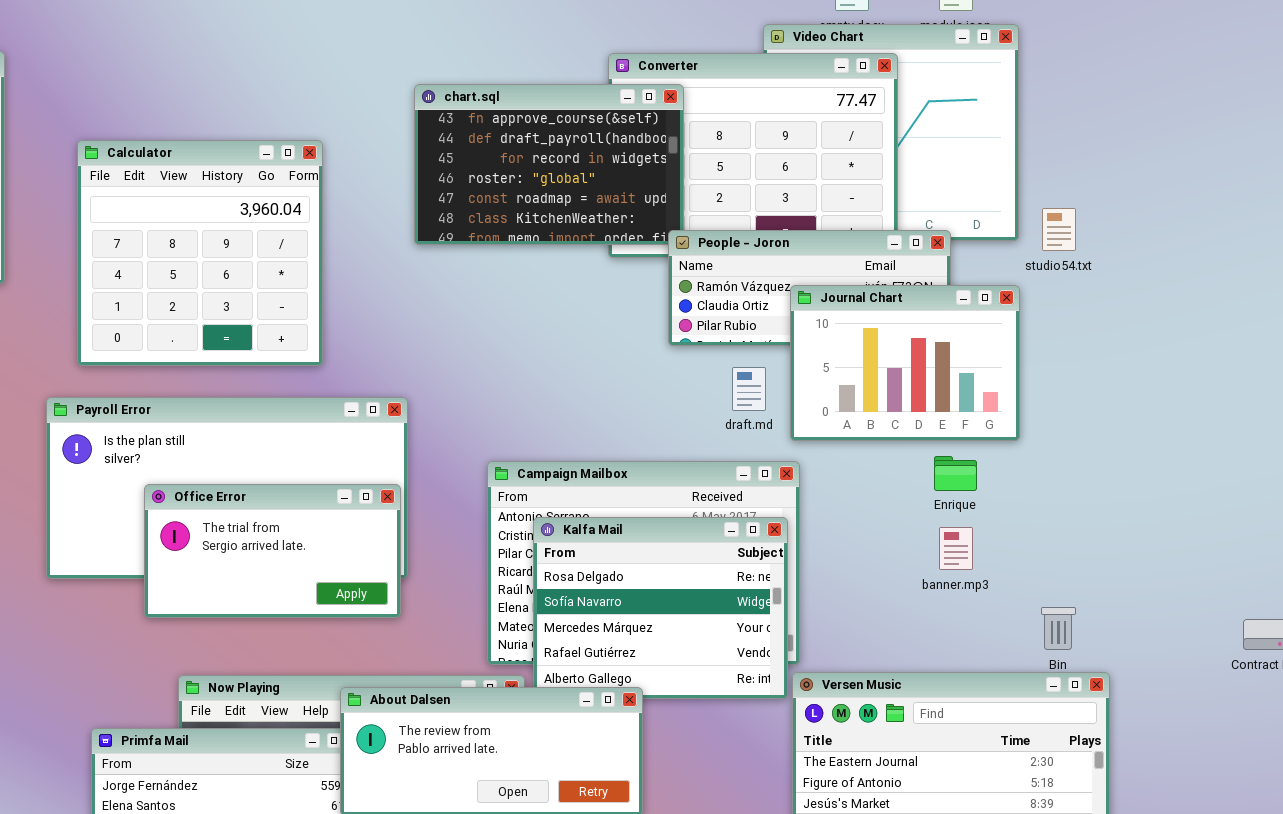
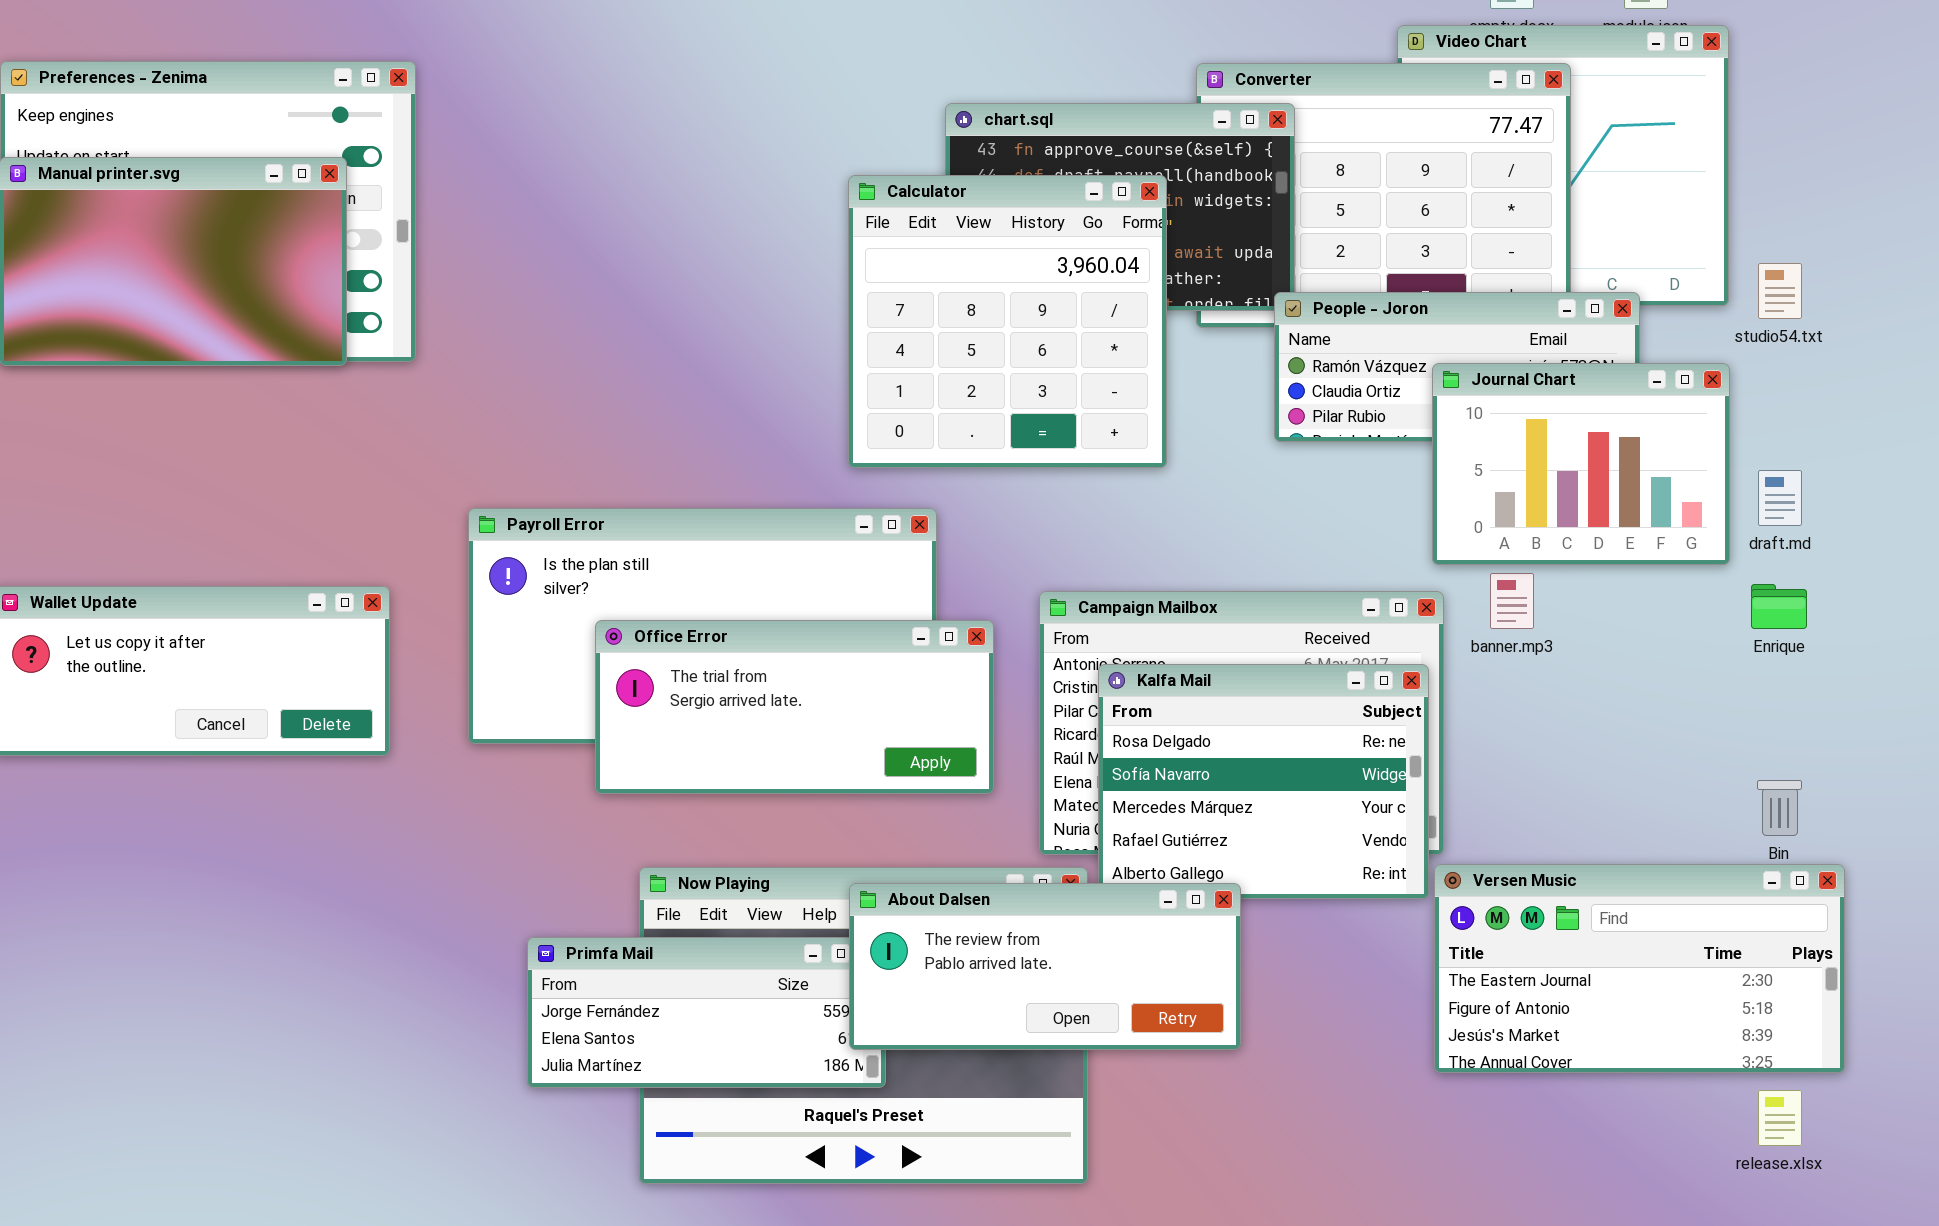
Calculator: [77,140,323,366] -> [848,175,1167,468], moved
draft.md: [732,367,766,411] -> [1758,470,1802,526], moved
Enrique: [934,456,977,491] -> [1751,584,1807,629], moved
Office Error: [144,484,401,618] -> [595,620,994,794], resized
banner.mp3: [939,527,973,570] -> [1490,573,1534,629], moved

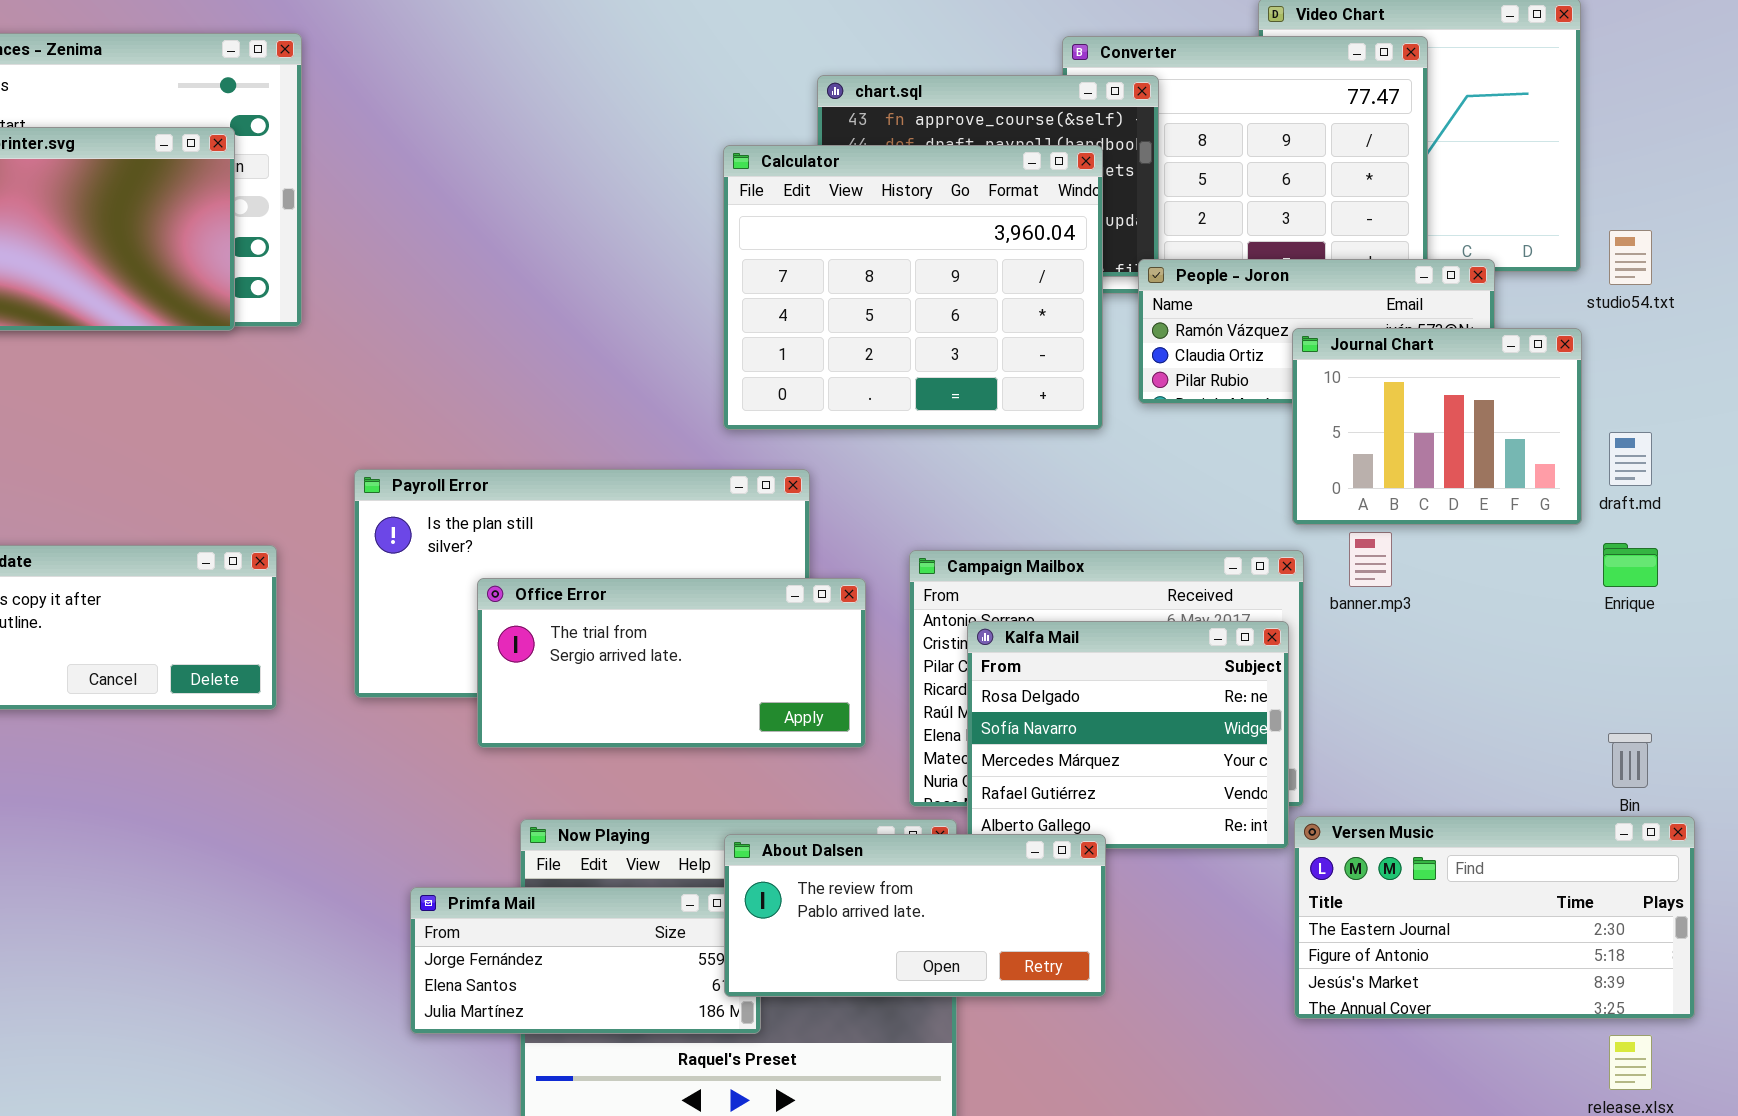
Calculator: [848,175,1167,468] -> [723,145,1103,430], resized

